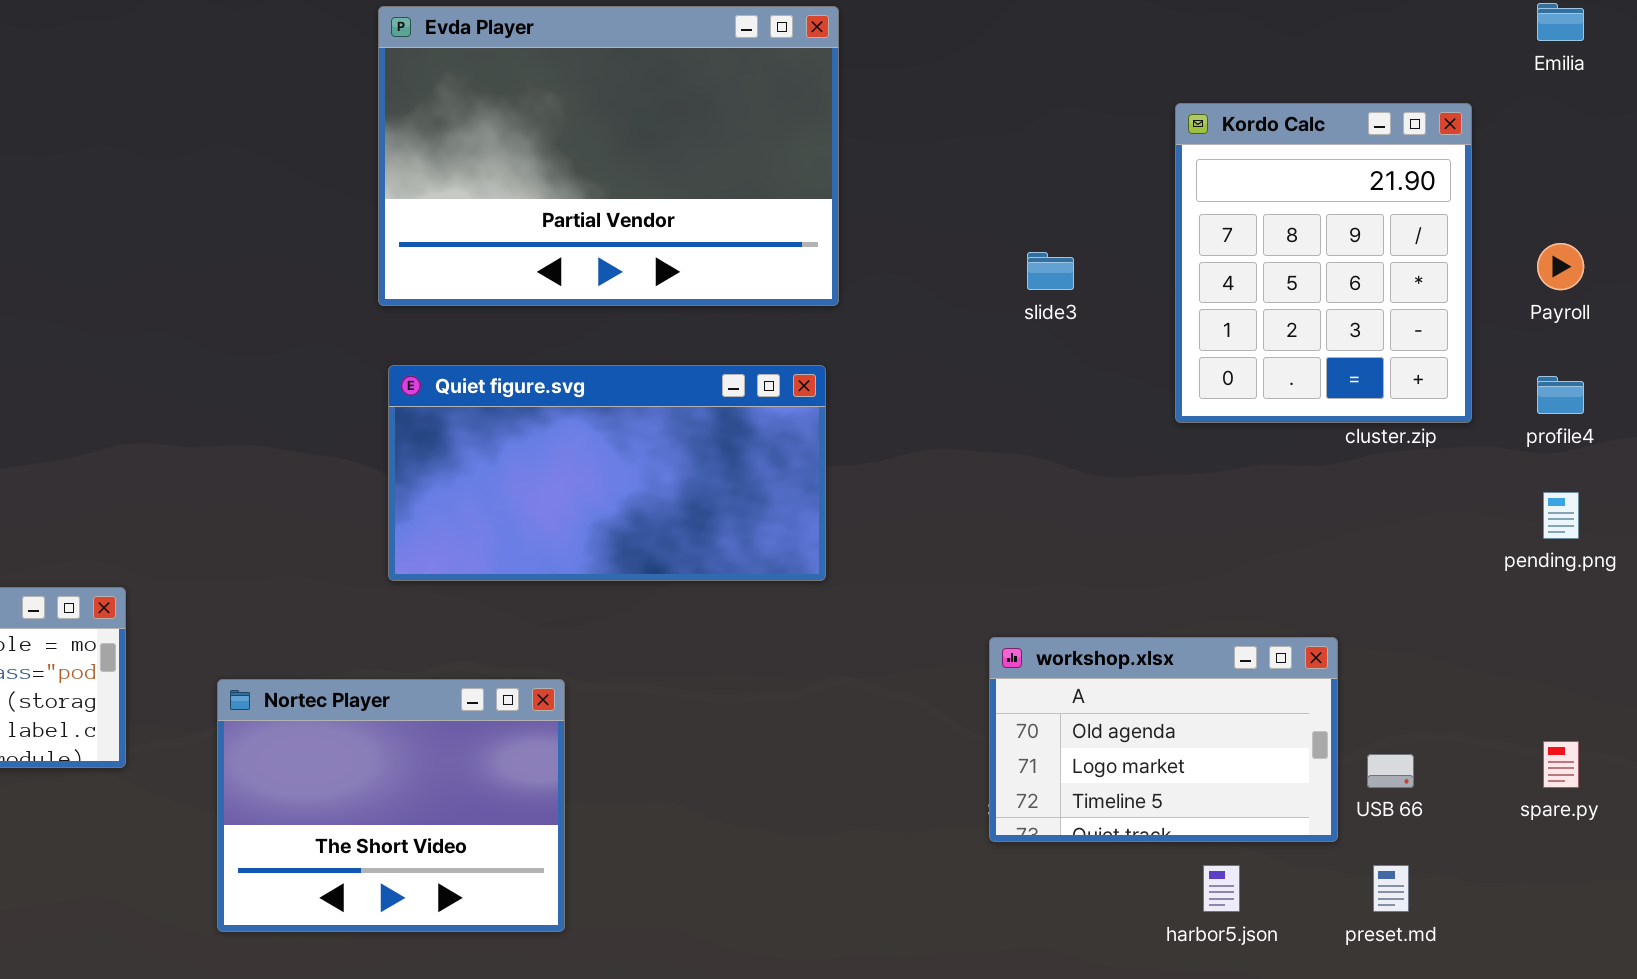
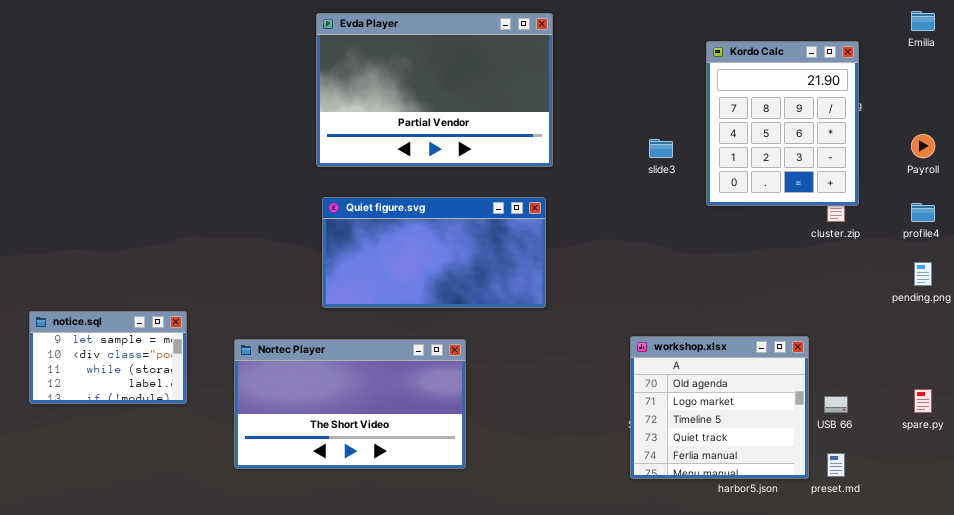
Kordo Calc: [1175,103,1472,423] -> [706,41,859,206], moved
workshop.xlsx: [989,637,1338,842] -> [630,336,809,479], resized
Nortec Player: [217,679,565,932] -> [234,339,466,469], moved, resized

